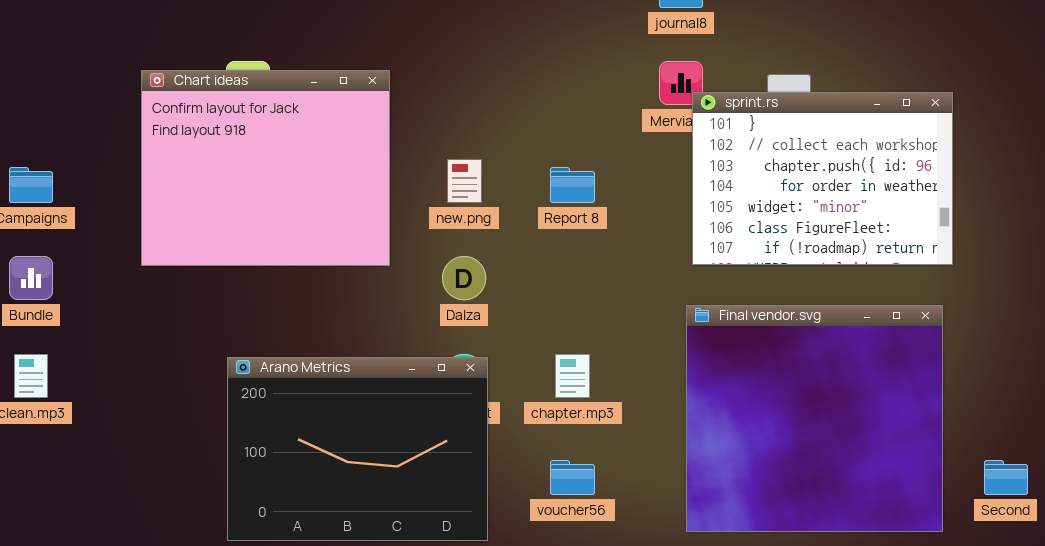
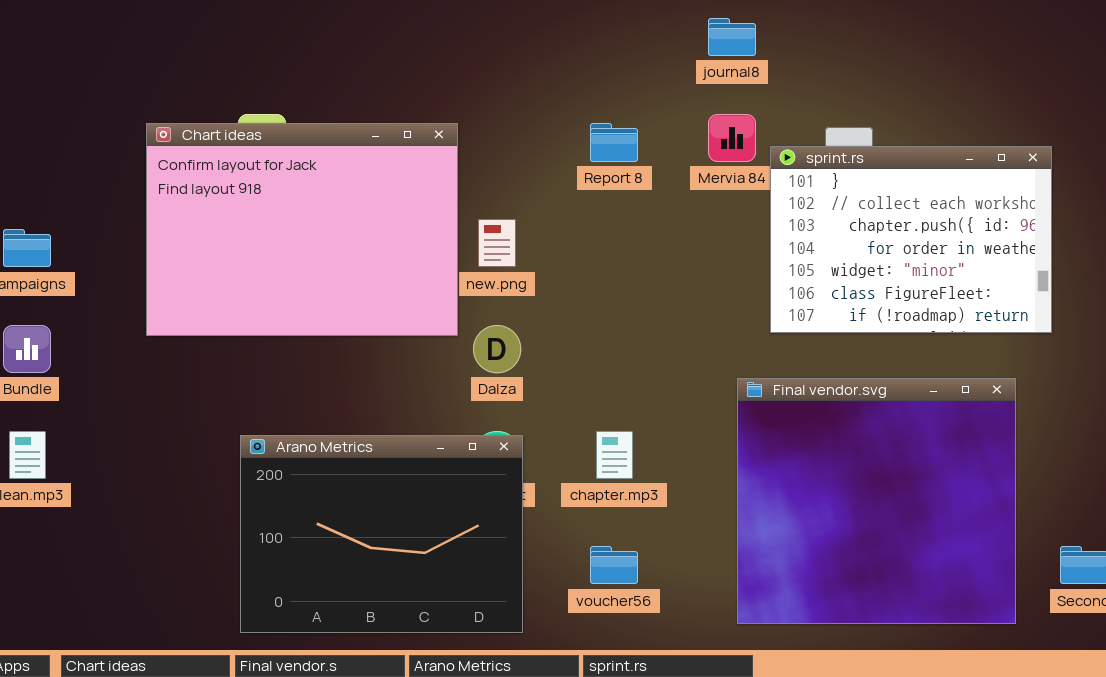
Chart ideas: [141,70,390,266] -> [146,123,458,336], resized
sprint.rs: [692,92,953,265] -> [770,146,1052,333], moved
Report 8: [550,167,595,203] -> [590,123,638,162], moved

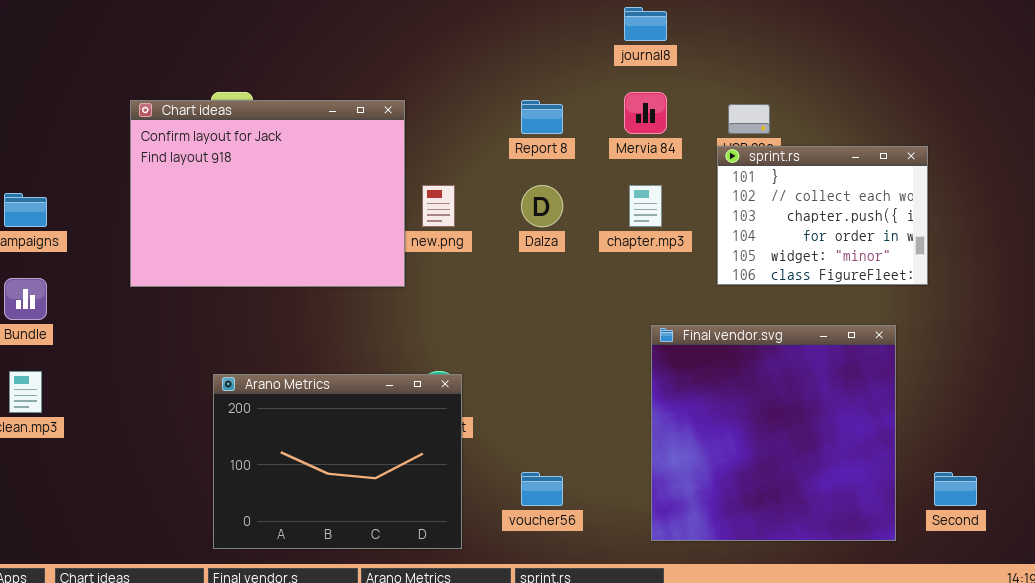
sprint.rs: [770,146,1052,333] -> [717,146,928,285], resized
Dalza: [473,325,521,373] -> [521,185,563,227], moved
chapter.mp3: [596,431,633,479] -> [629,185,662,227], moved

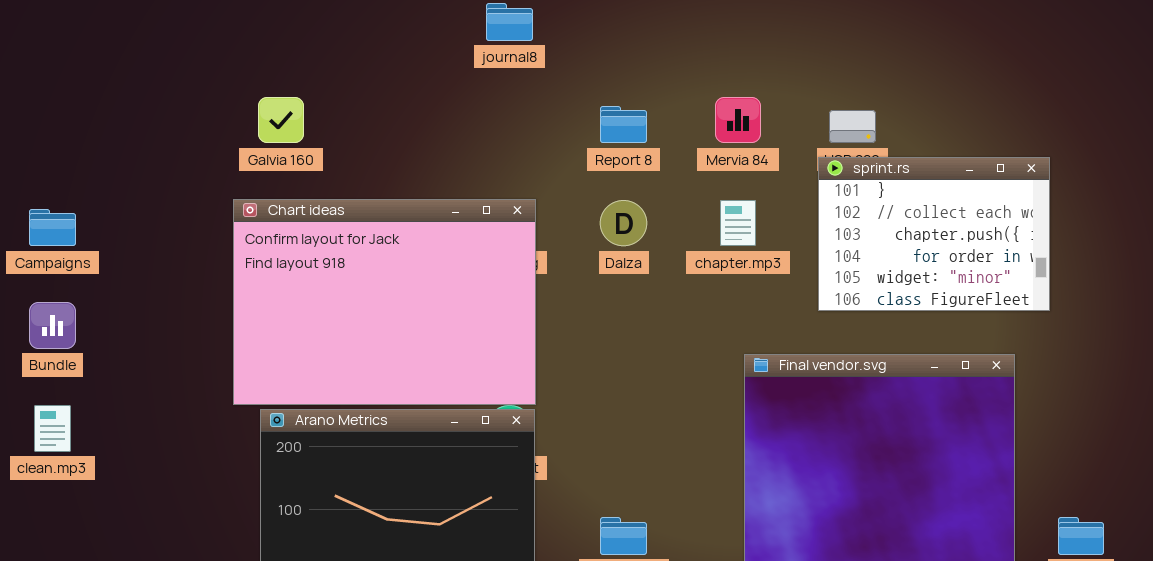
journal8: [624,7,667,41] -> [486,3,533,41], moved
Chart ideas: [130,100,405,287] -> [233,199,536,405], moved

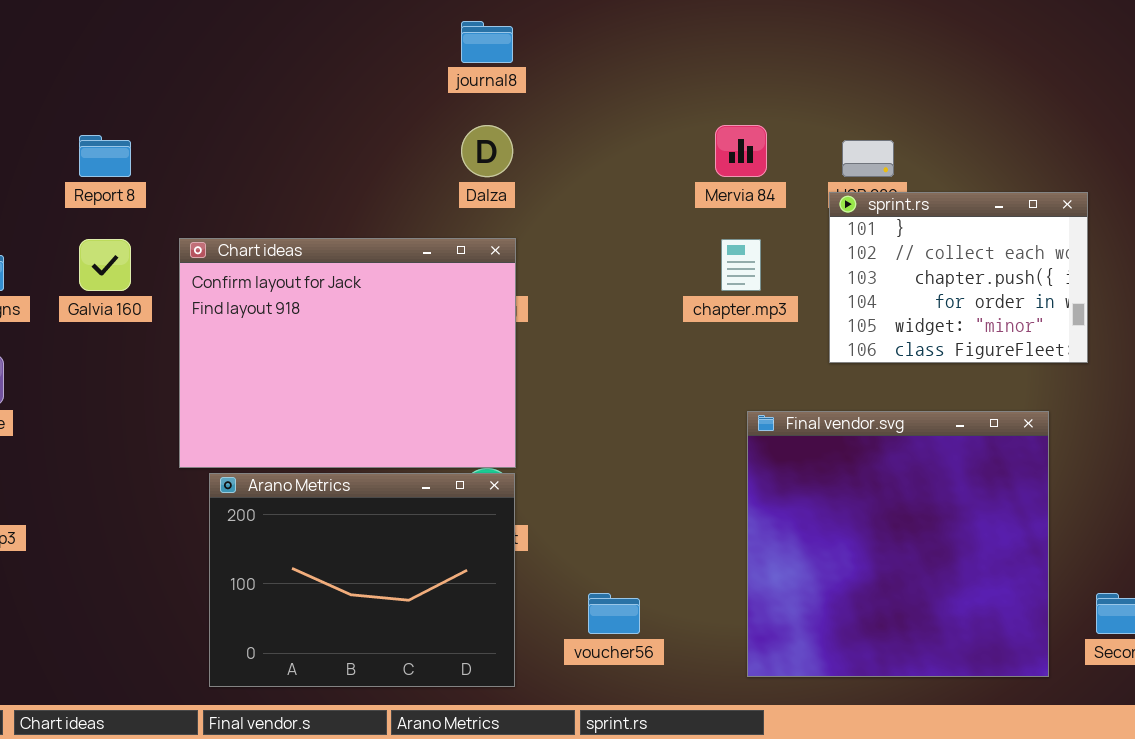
Galvia 160: [258,97,304,143] -> [79,239,131,291], moved
Report 8: [600,106,647,143] -> [79,135,131,177], moved
Dalza: [600,200,647,246] -> [461,125,513,177], moved

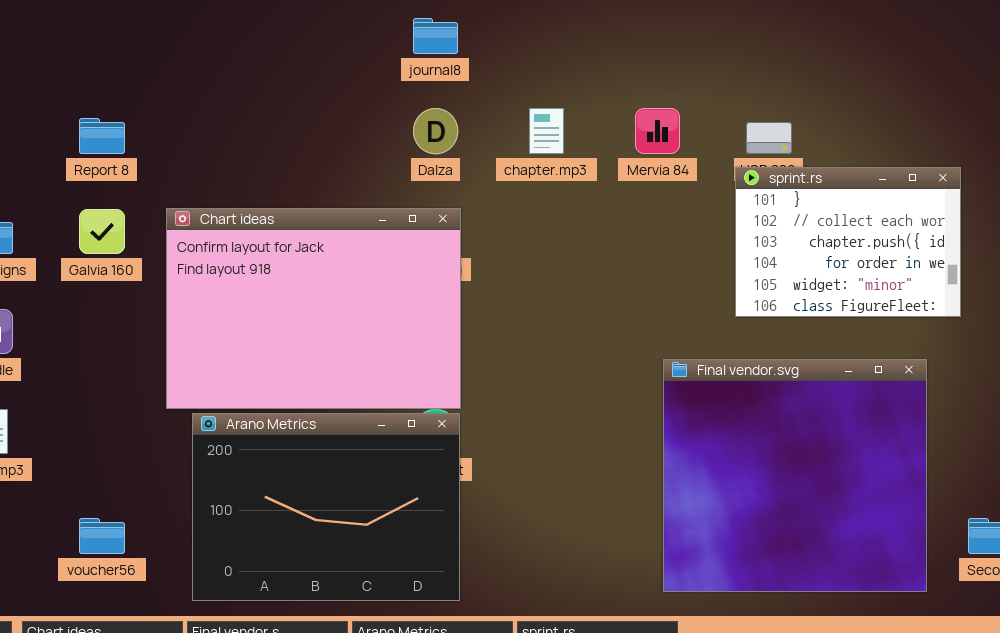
chapter.mp3: [721,239,761,291] -> [529,108,564,154], moved
voucher56: [588,593,640,634] -> [79,518,125,554], moved

